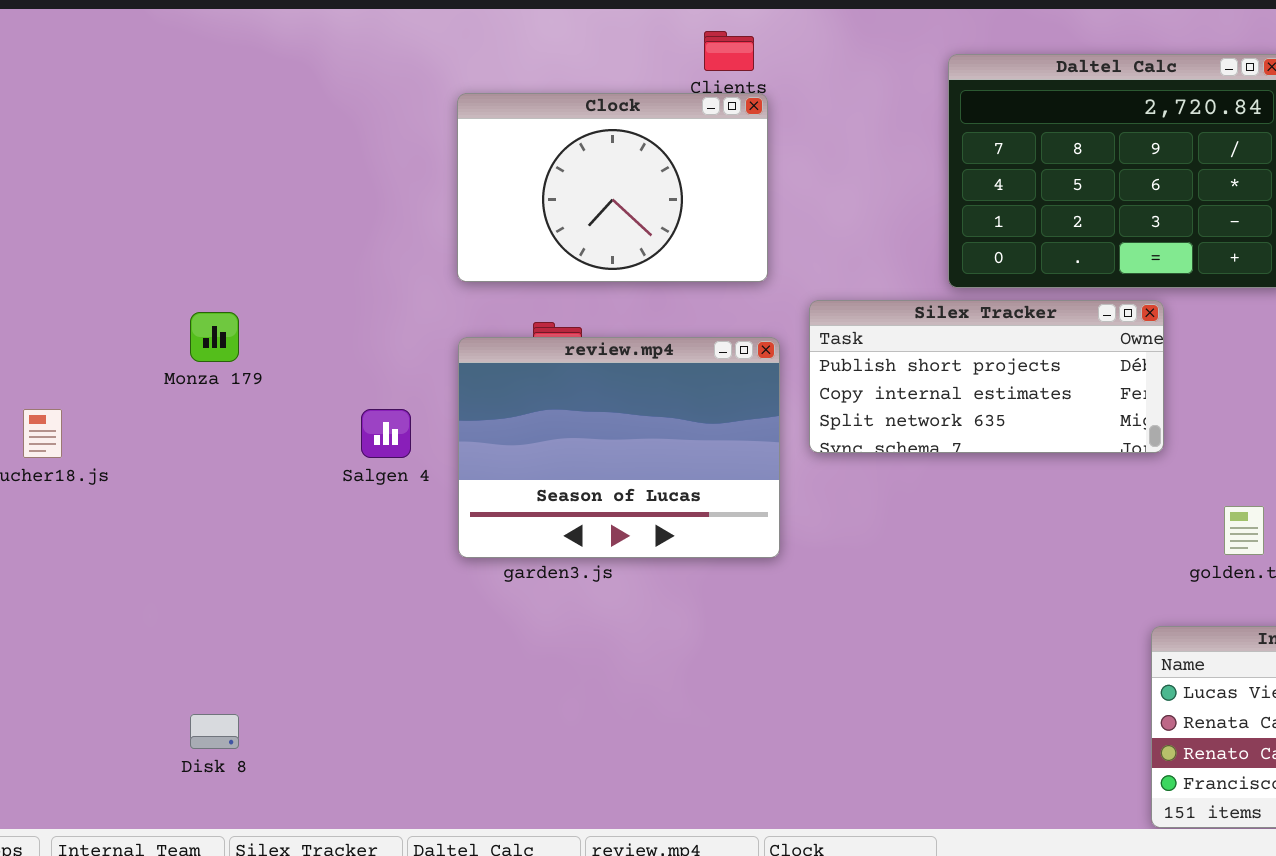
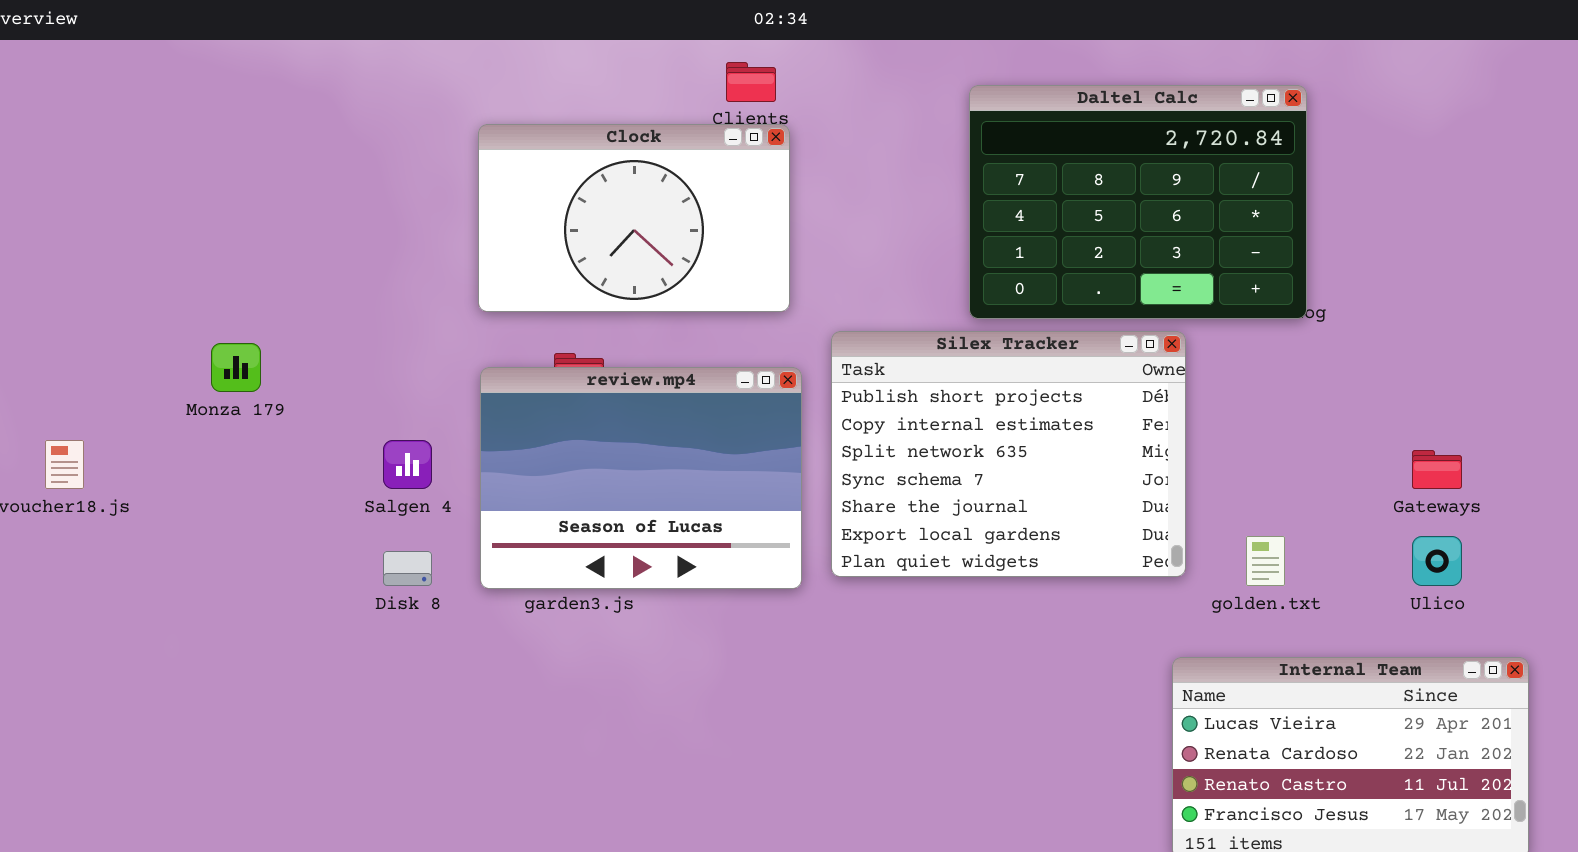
Silex Tracker: [809,300,1164,453] -> [831,331,1186,577], resized
Disk 8: [190,714,239,749] -> [383,551,432,586], moved

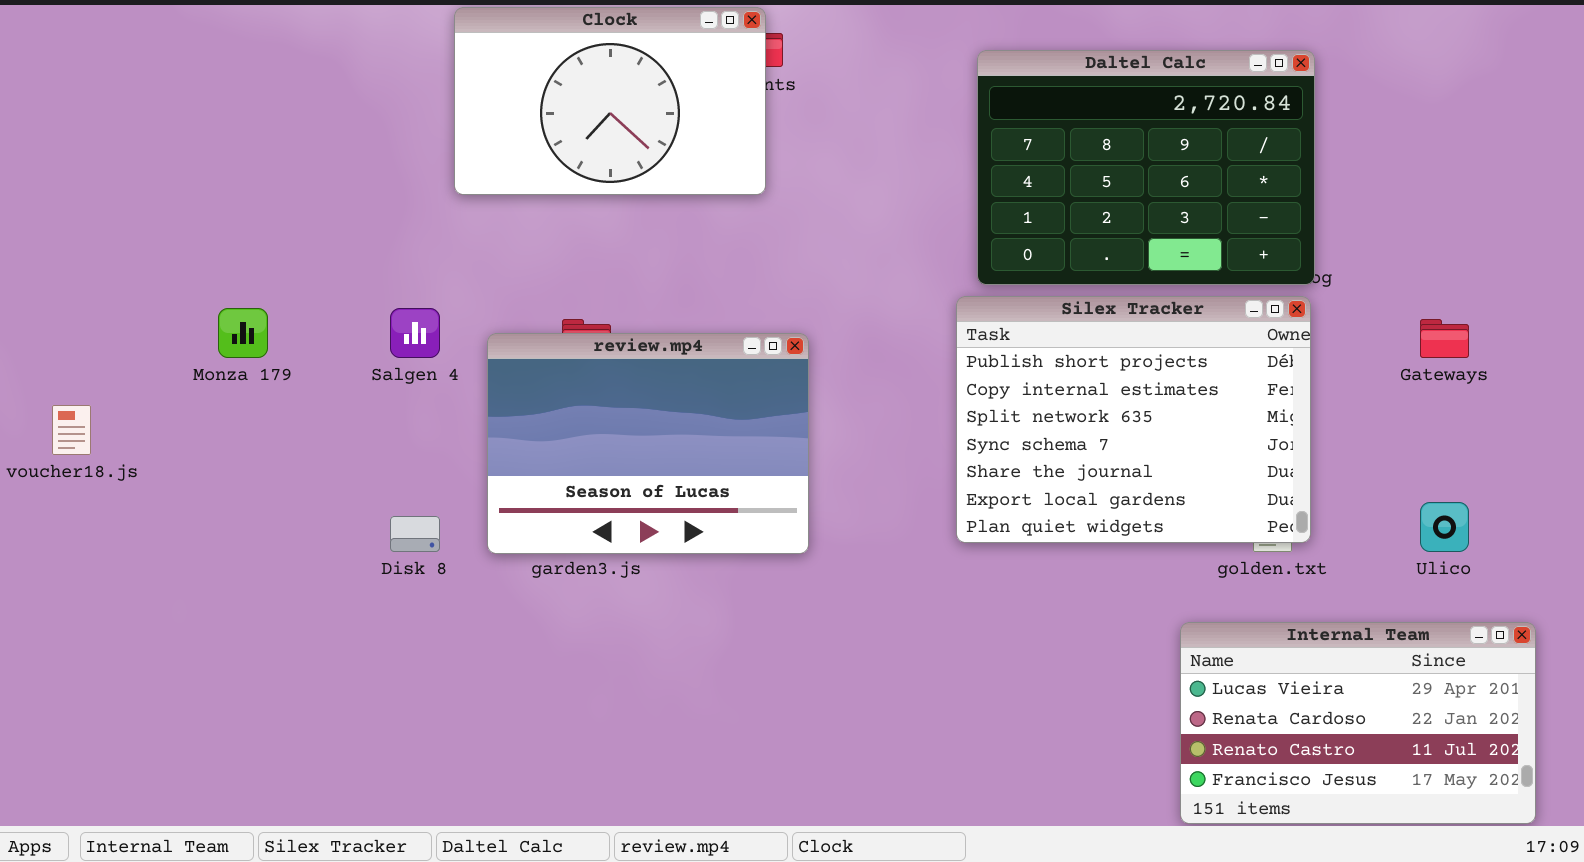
Clock: [478,124,790,312] -> [454,7,766,195], moved
Silex Tracker: [831,331,1186,577] -> [956,296,1311,543], moved
Salgen 4: [383,440,432,489] -> [390,308,440,358], moved
Gateways: [1412,450,1462,489] -> [1420,319,1469,358], moved

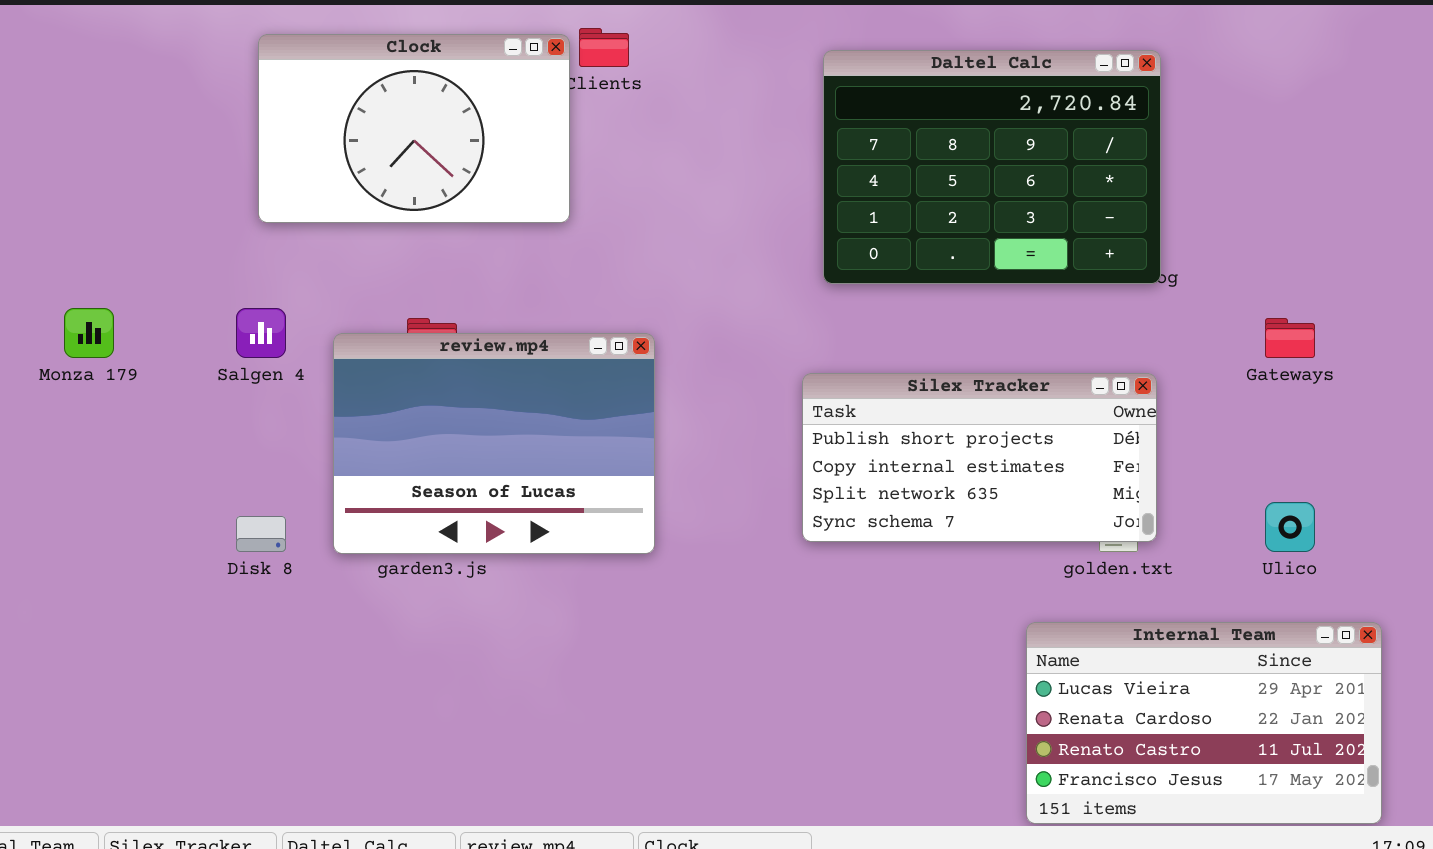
Clock: [454,7,766,195] -> [258,34,570,223], moved
Silex Tracker: [956,296,1311,543] -> [802,373,1157,542], resized

